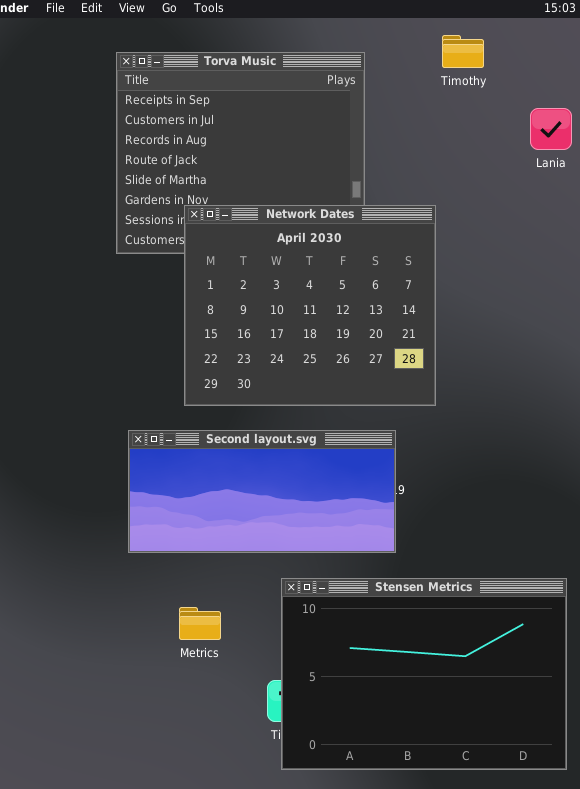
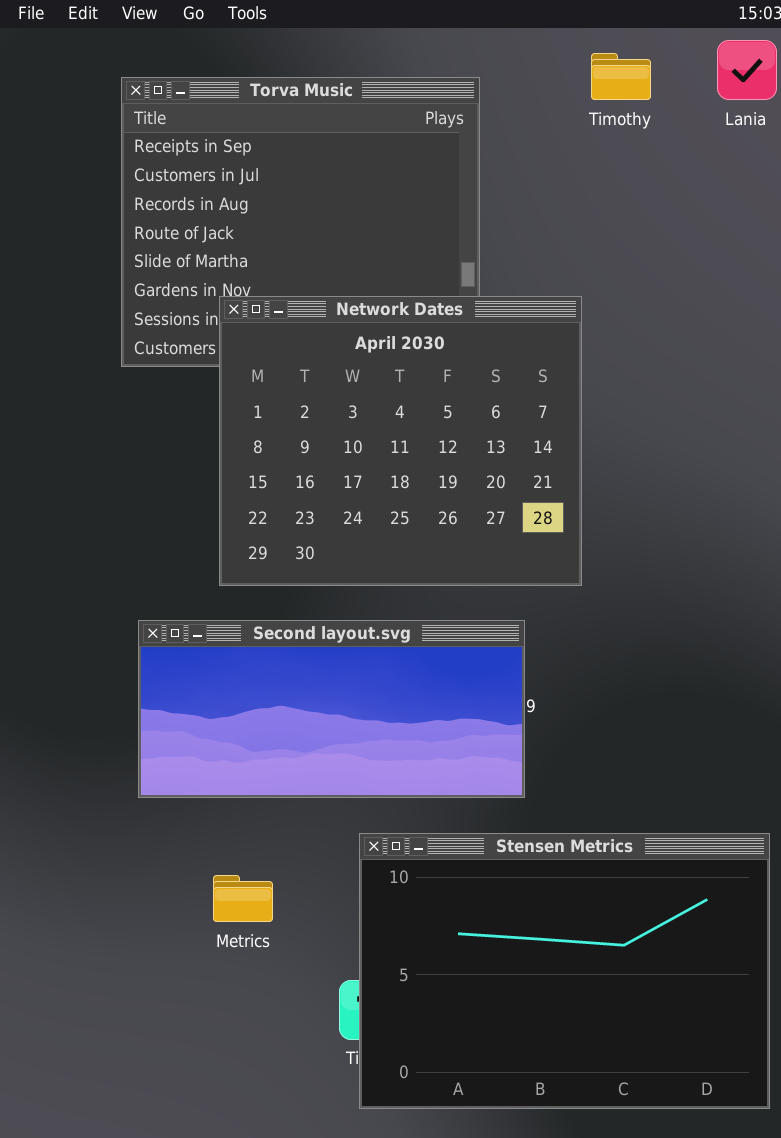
Lania: [530,108,572,150] -> [717,40,777,100], moved

